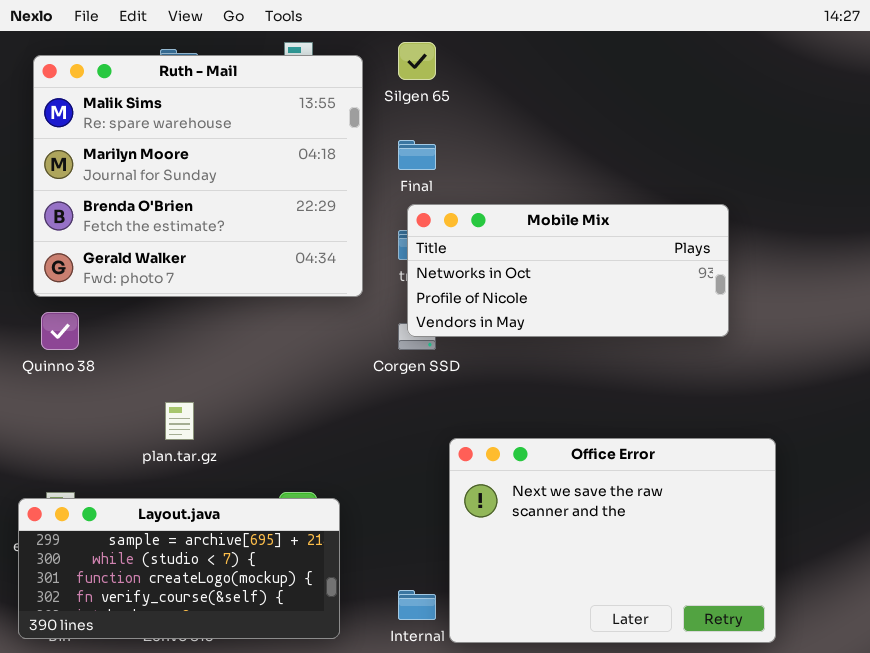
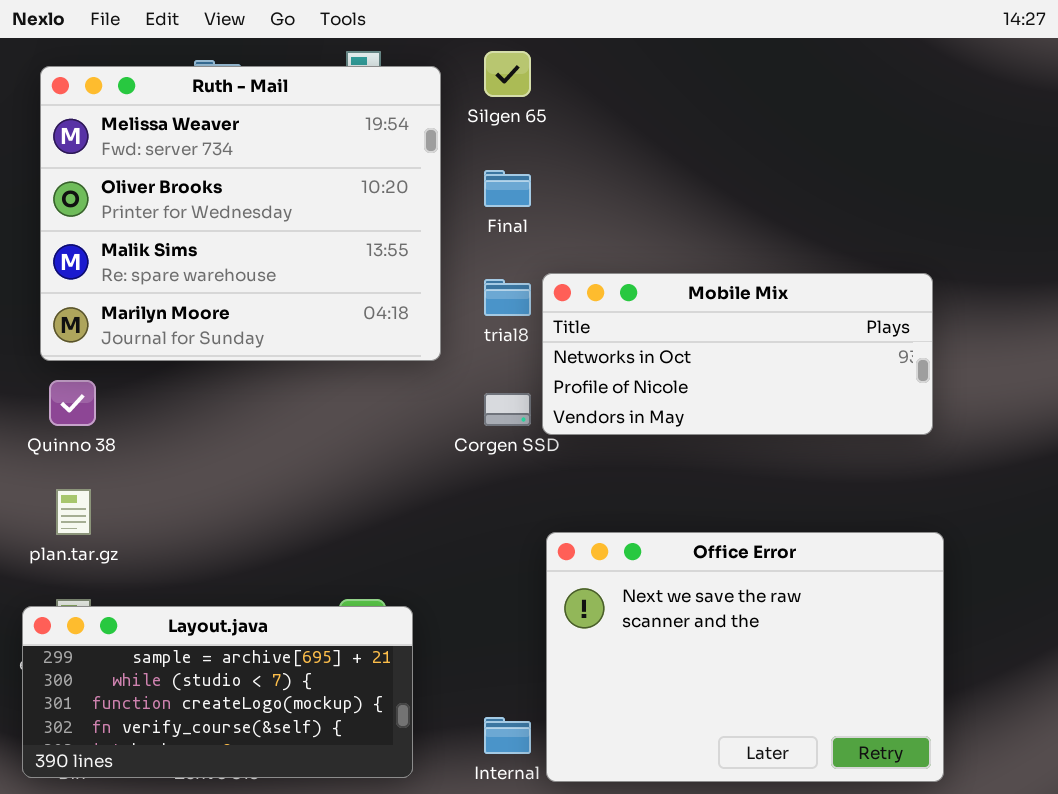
Ruth - Mail: [33,55,363,297] -> [40,66,441,361], scrolled up 2 rows
Mobile Mix: [407,204,729,337] -> [542,273,933,435], moved
plan.tar.gz: [165,402,194,440] -> [56,489,91,535], moved

